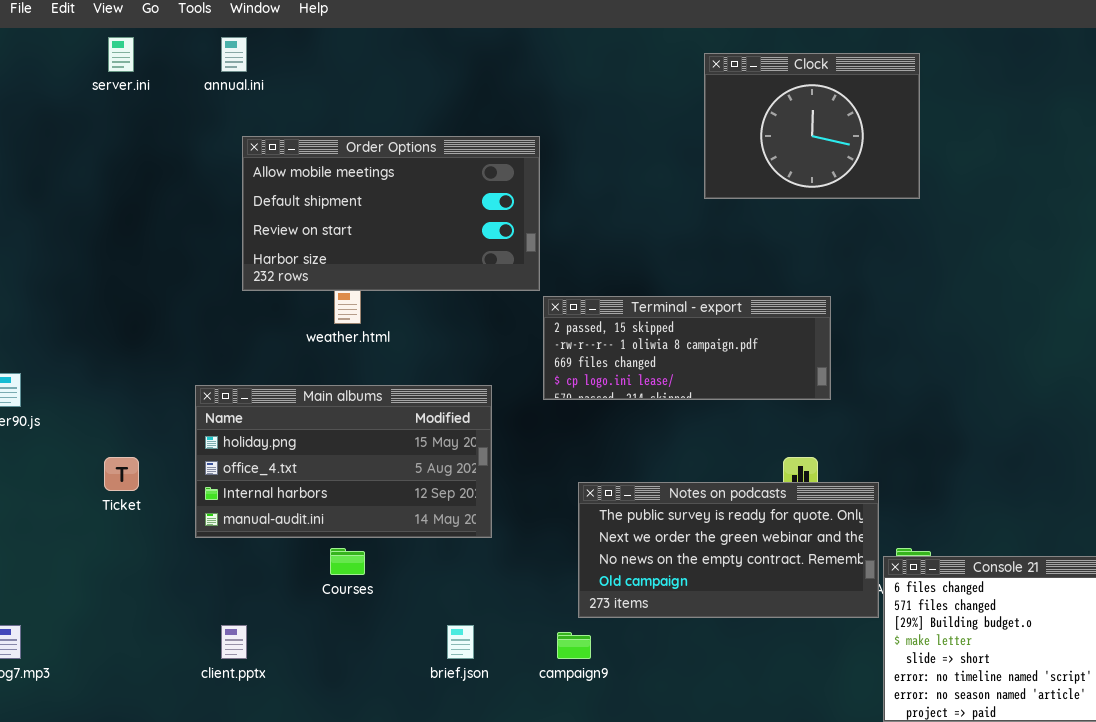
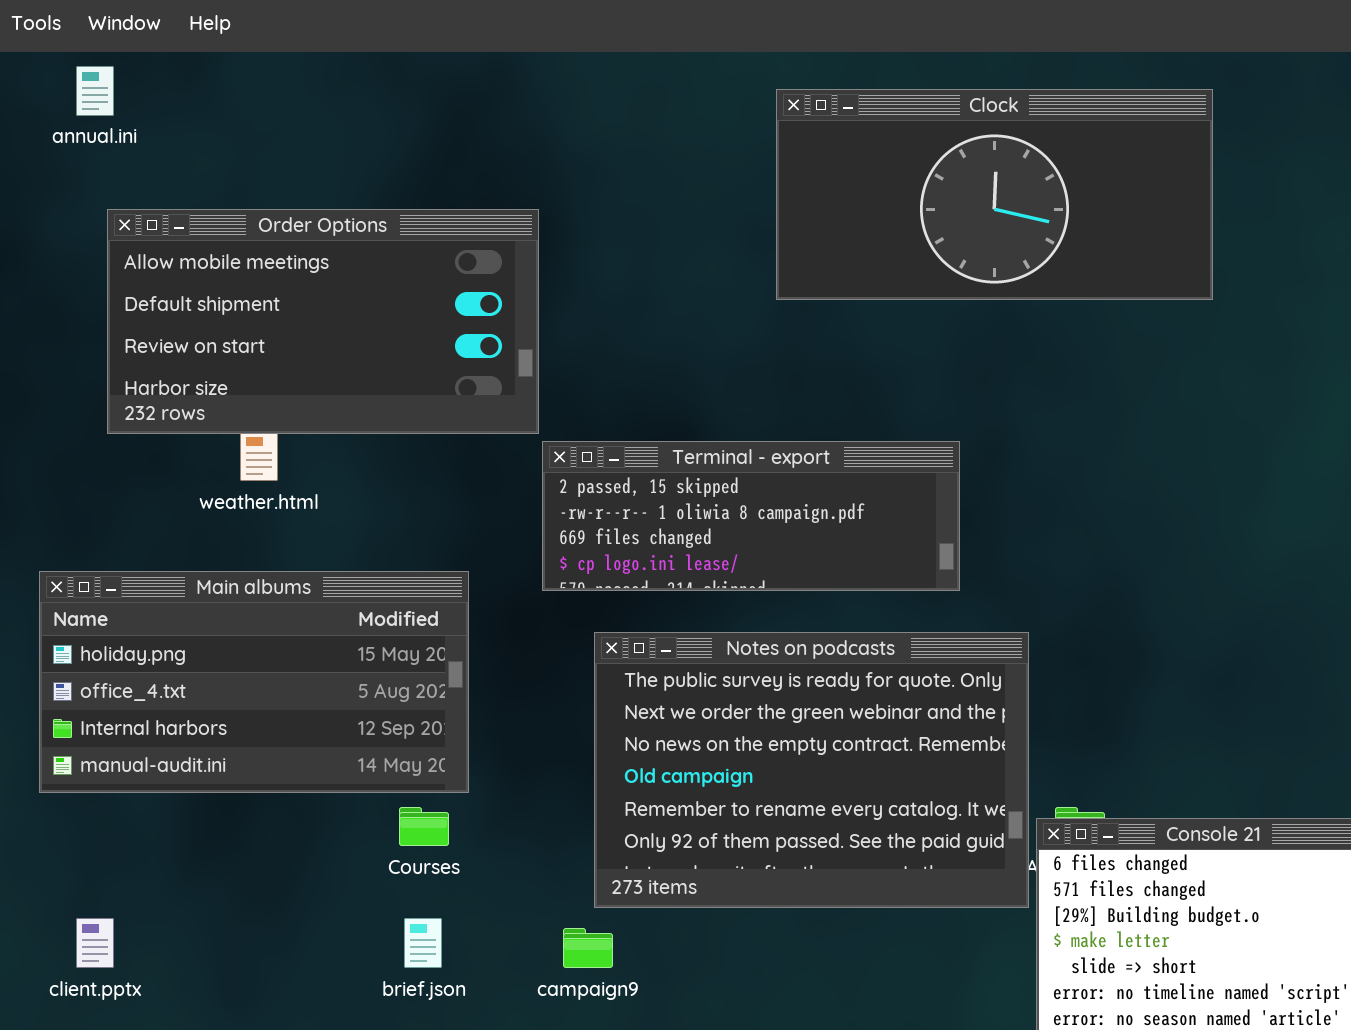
Clock: [704,53,920,199] -> [776,89,1213,300], resized
Notes on podcasts: [578,482,879,618] -> [594,632,1029,908], resized
Courses: [330,548,365,575] -> [399,807,449,846], moved

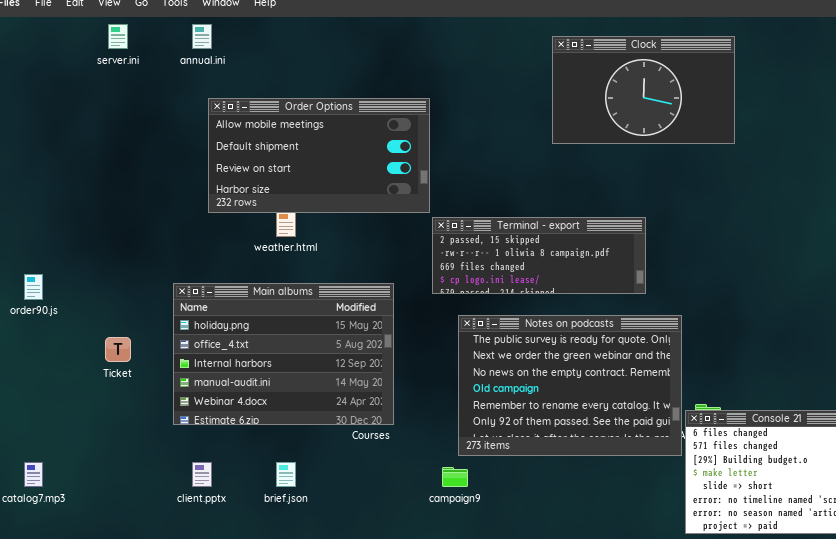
Clock: [776,89,1213,300] -> [552,36,735,144], resized
Main albums: [39,571,469,793] -> [173,283,394,425], resized
brief.json: [404,918,442,968] -> [276,462,296,487], moved

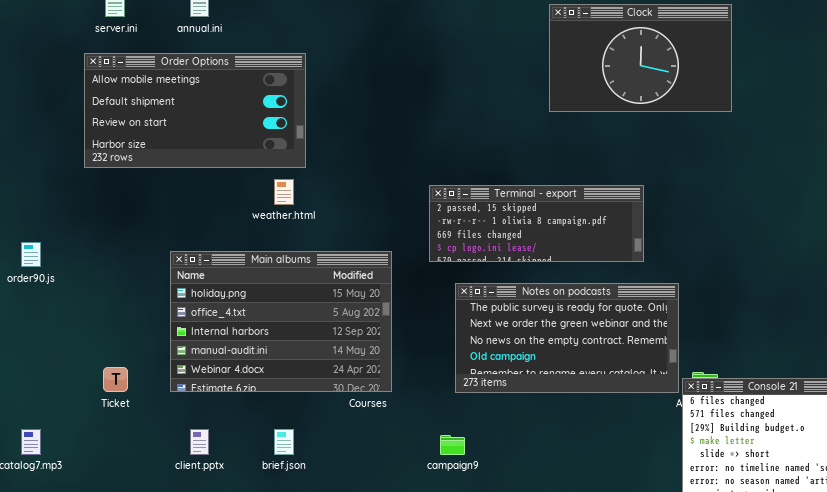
Order Options: [208,98,430,213] -> [84,53,306,168], moved
Notes on podcasts: [458,315,682,456] -> [455,283,679,393], resized
Ticket: [105,337,131,362] -> [103,367,128,392], moved

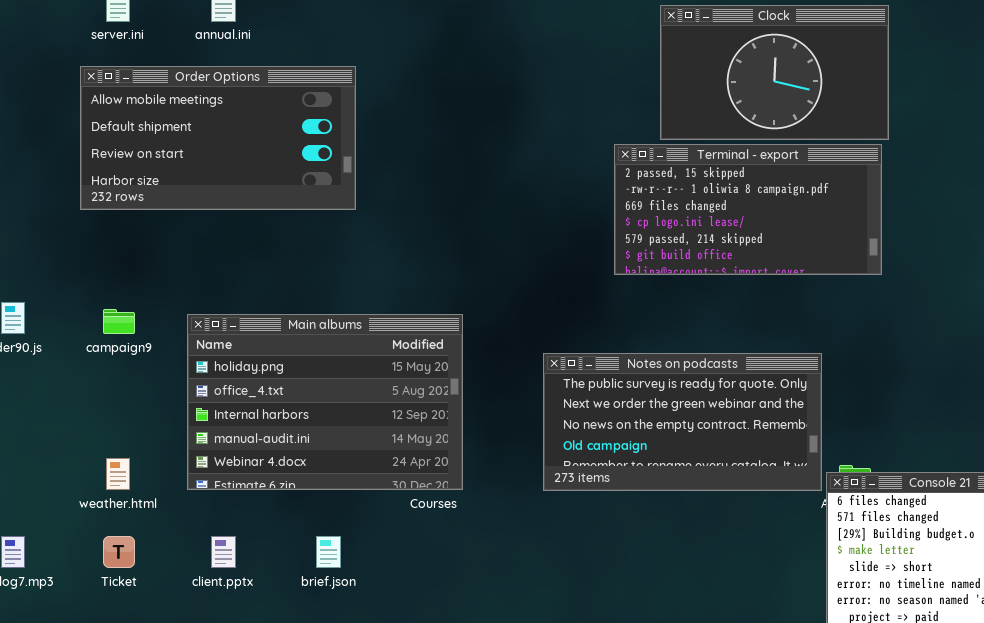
weather.html: [274,179,294,205] -> [106,458,130,490], moved
Terminal - export: [429,185,644,262] -> [614,144,882,275], moved, resized
Ticket: [103,367,128,392] -> [103,536,135,568], moved
campaign9: [440,435,465,455] -> [103,309,135,334], moved

